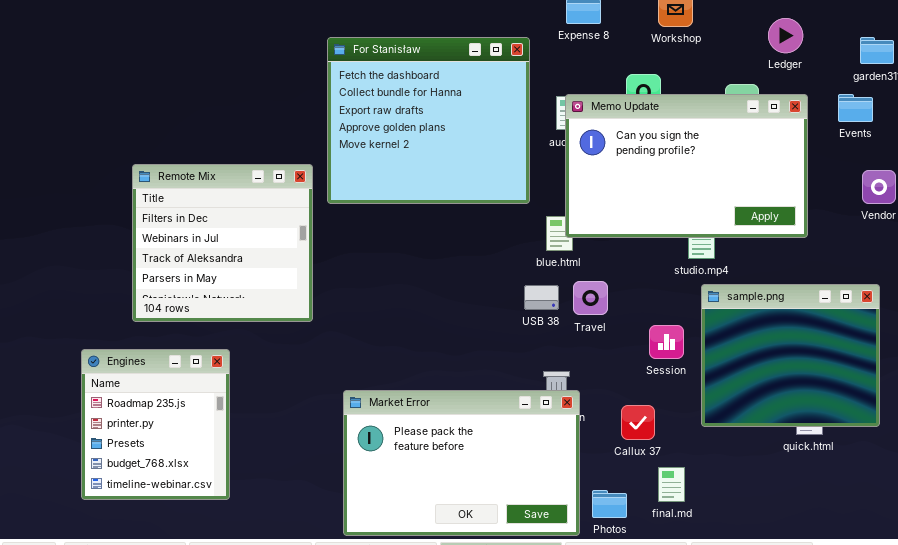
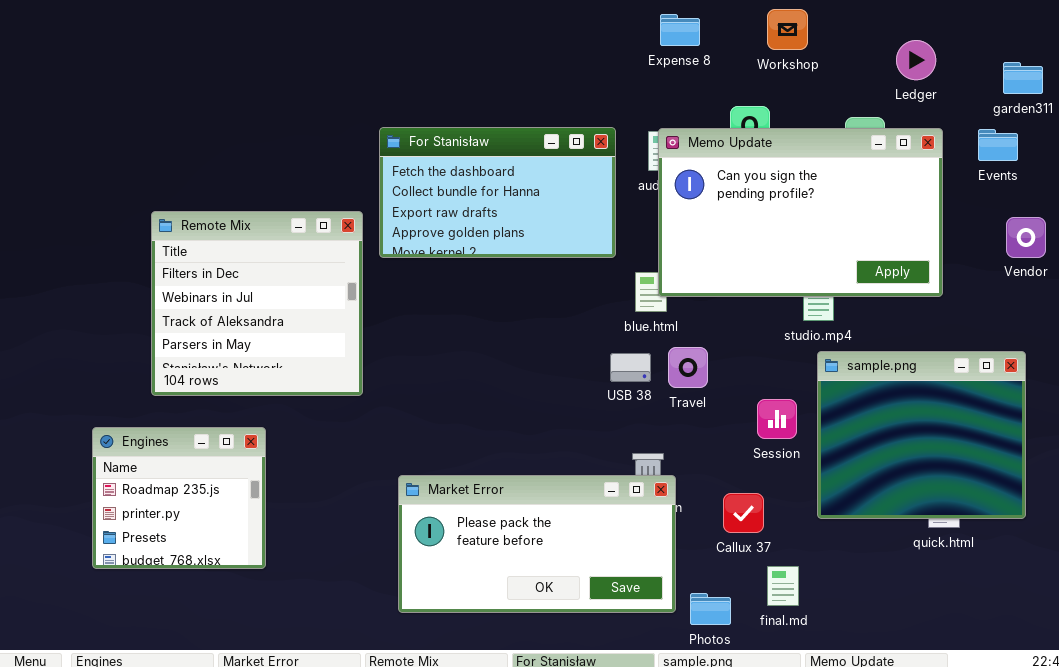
For Stanisław: [327,37,530,204] -> [379,127,616,258], resized
Engines: [81,349,230,500] -> [92,427,266,569], resized
Market Error: [343,390,580,536] -> [398,475,676,613], resized

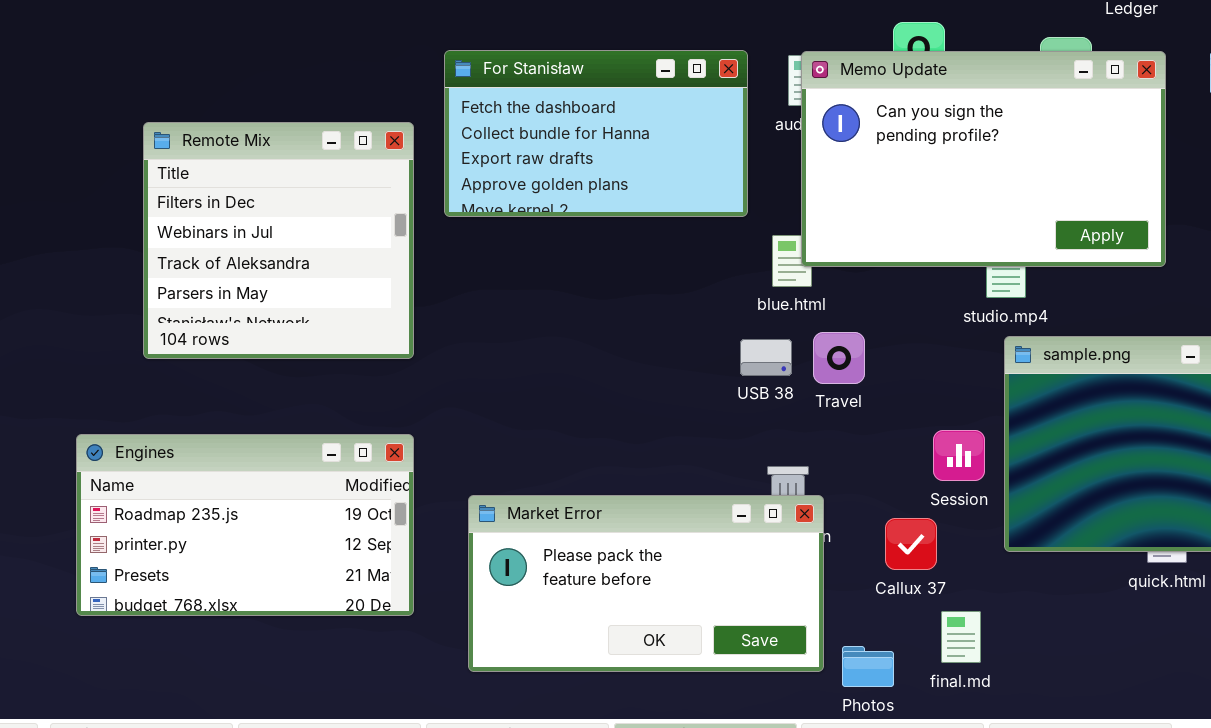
Remote Mix: [151,211,363,396] -> [143,122,414,359], moved
Session: [757,399,797,439] -> [933,430,985,481], moved
Engines: [92,427,266,569] -> [76,434,414,616], resized

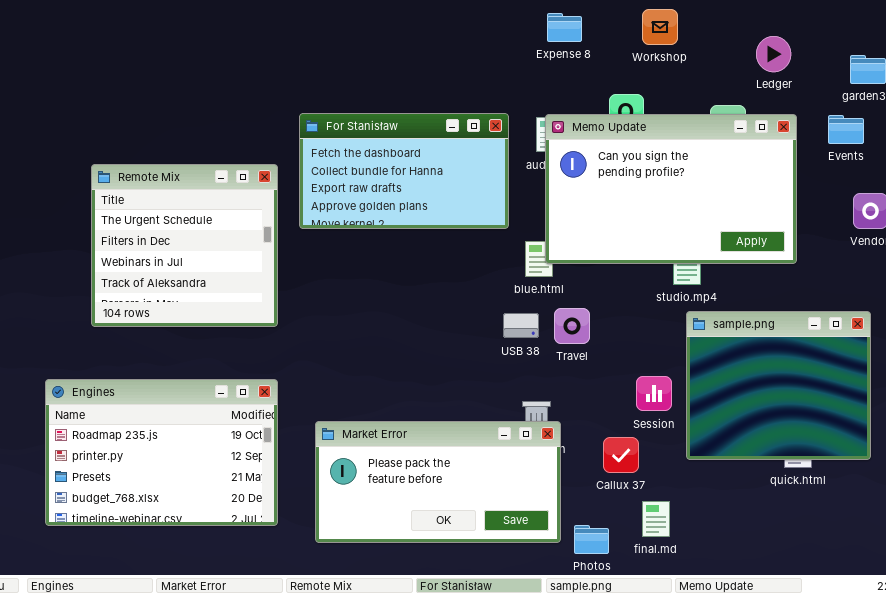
Remote Mix: [143,122,414,359] -> [91,164,278,327], scrolled up 1 row
Engines: [76,434,414,616] -> [45,379,278,526], resized

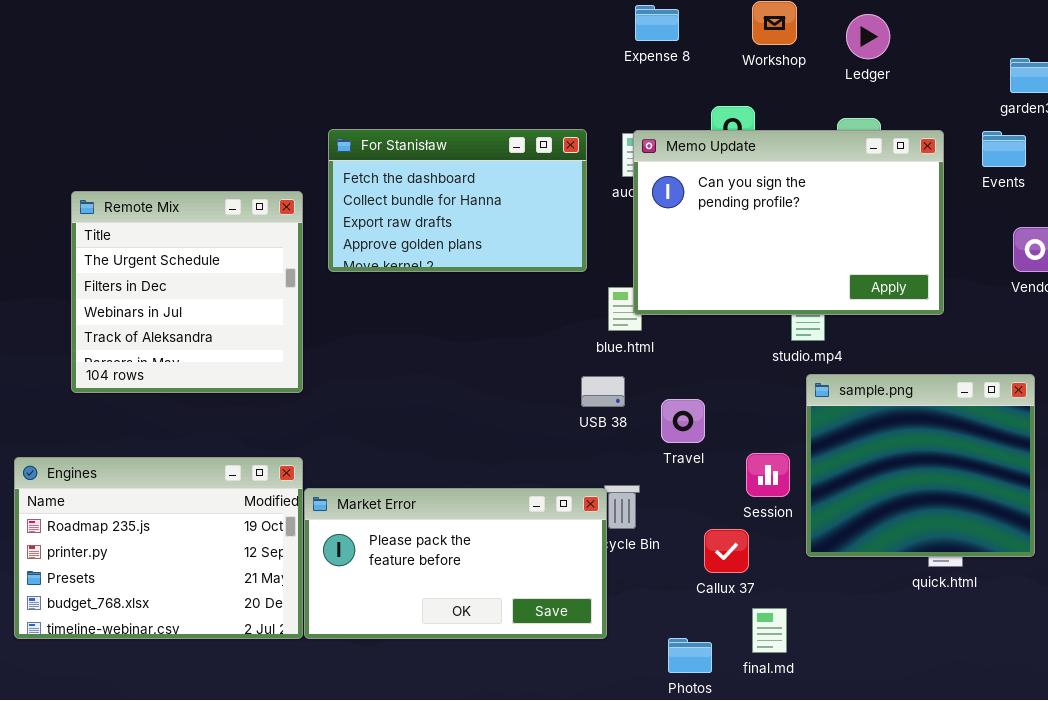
Ledger: [756,36,791,72] -> [846,14,890,59], moved
Travel: [554,308,590,344] -> [661,399,705,443], moved
Market Error: [315,421,561,543] -> [304,488,607,639], moved

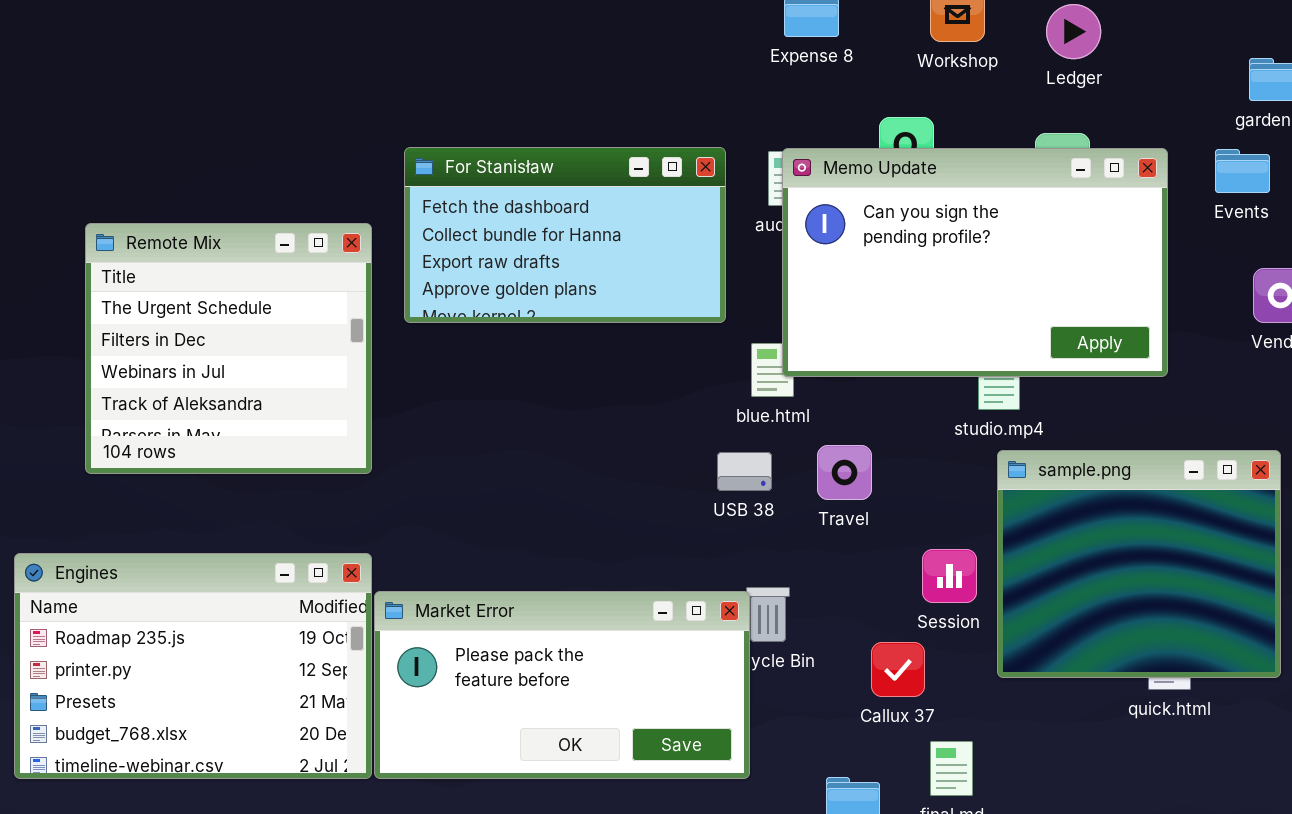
Travel: [661,399,705,443] -> [817,445,872,500], moved

